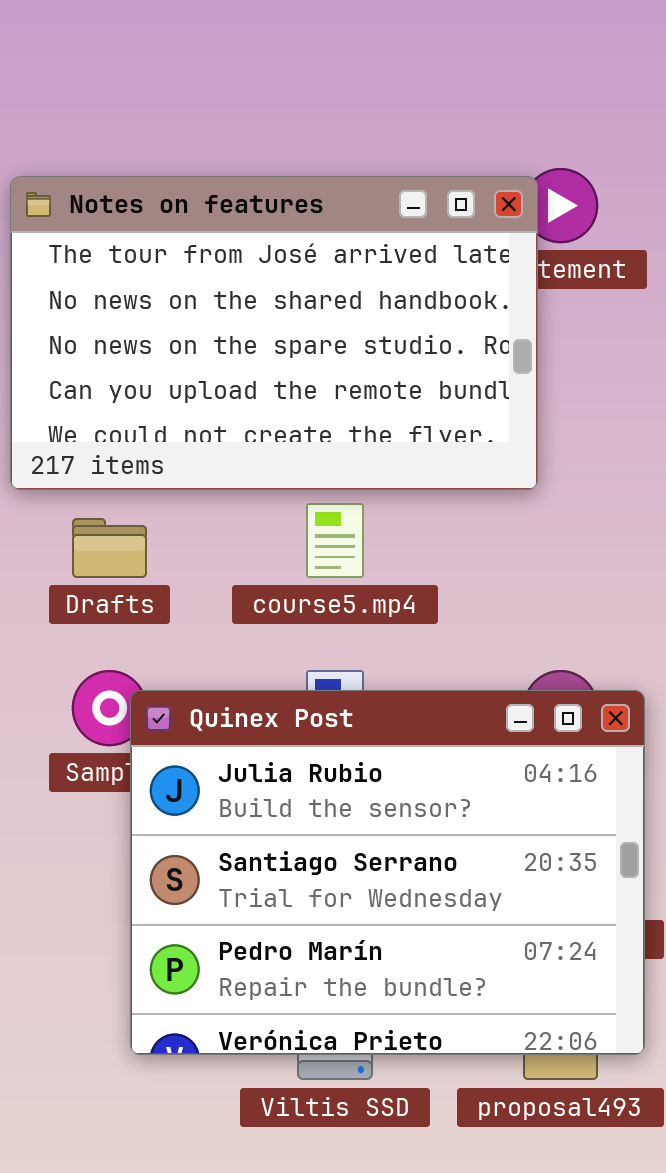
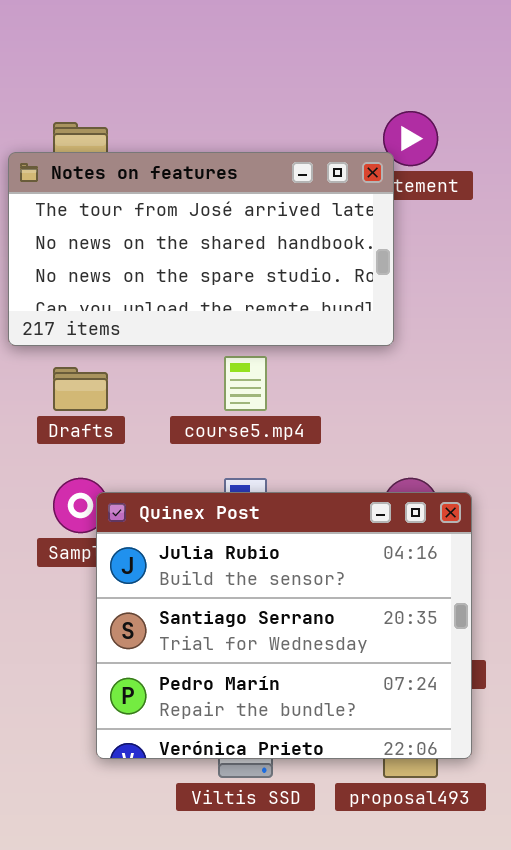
Notes on features: [10,176,538,490] -> [8,152,394,346], resized

